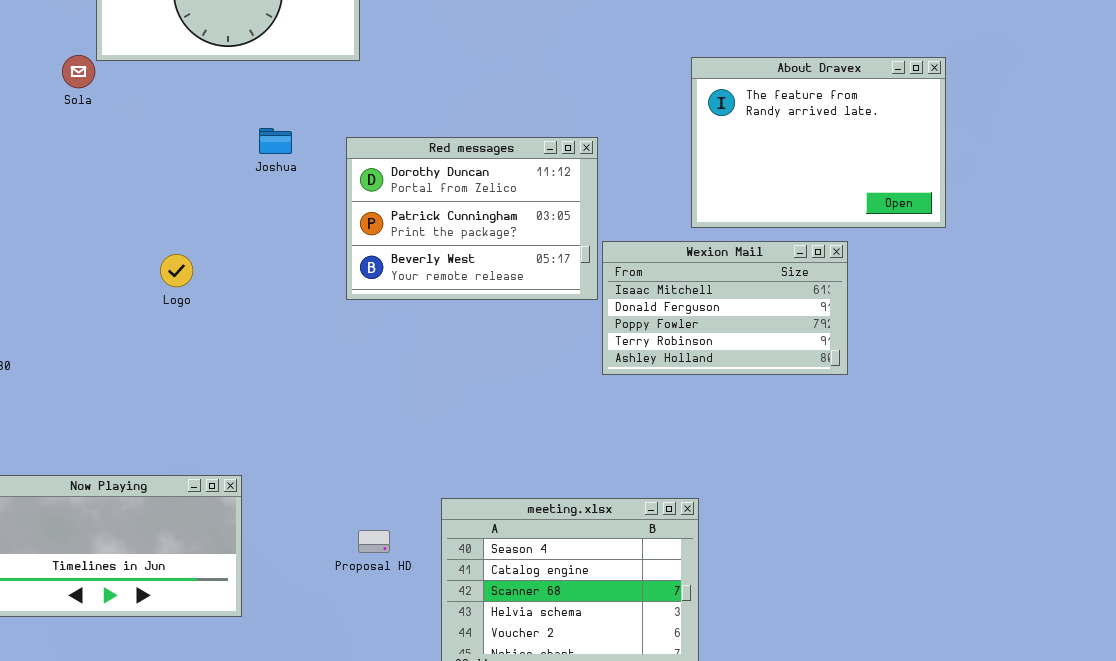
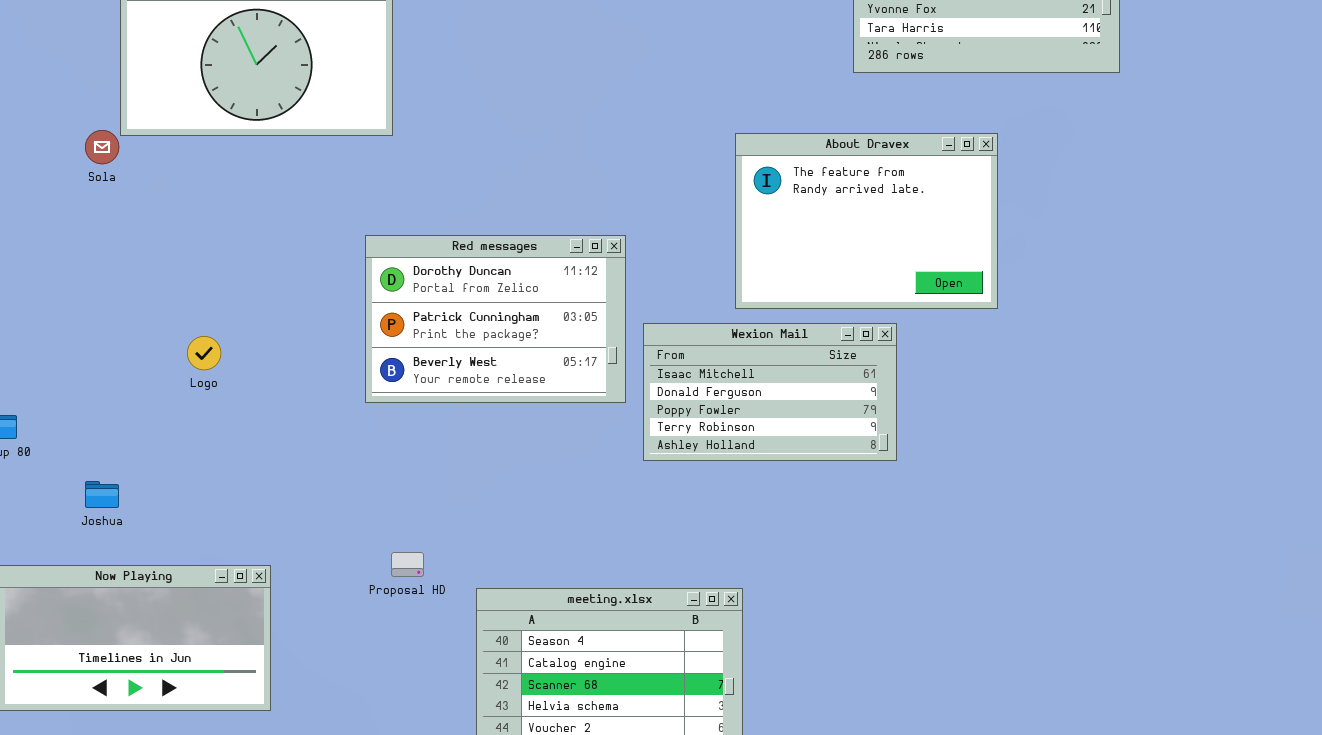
Joshua: [259,128,292,154] -> [85,481,119,508], moved
Red messages: [346,137,598,300] -> [365,235,626,403], moved
Proposal HD: [358,530,390,553] -> [391,552,424,577], moved

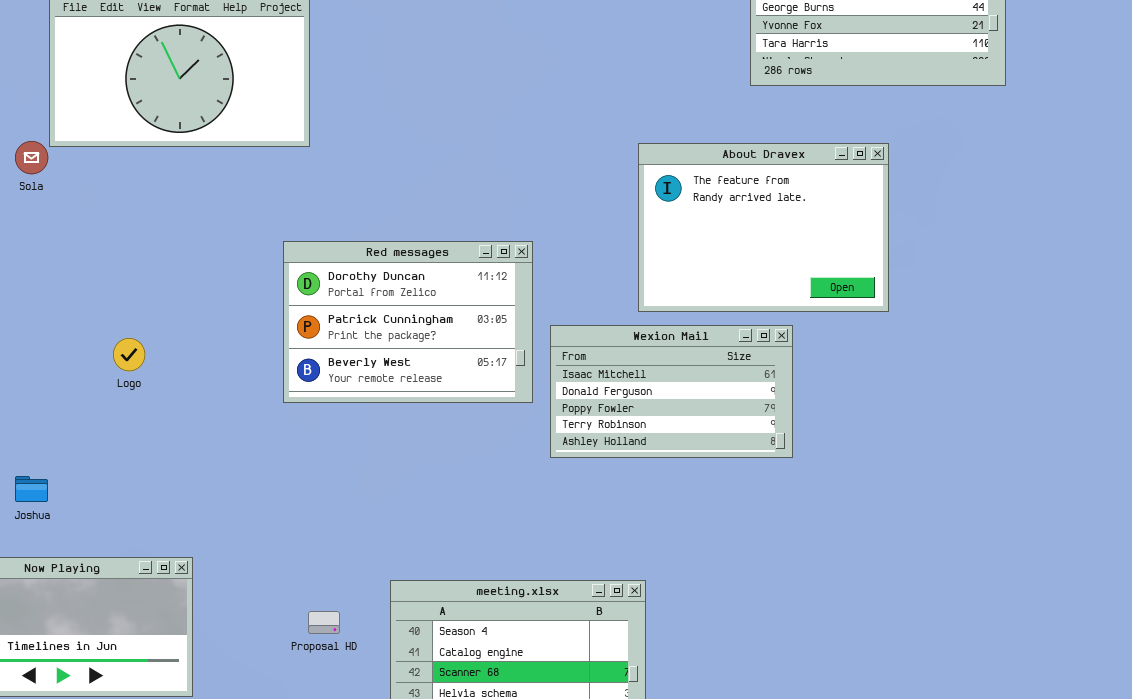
Proposal HD: [391,552,424,577] -> [308,611,340,634], moved

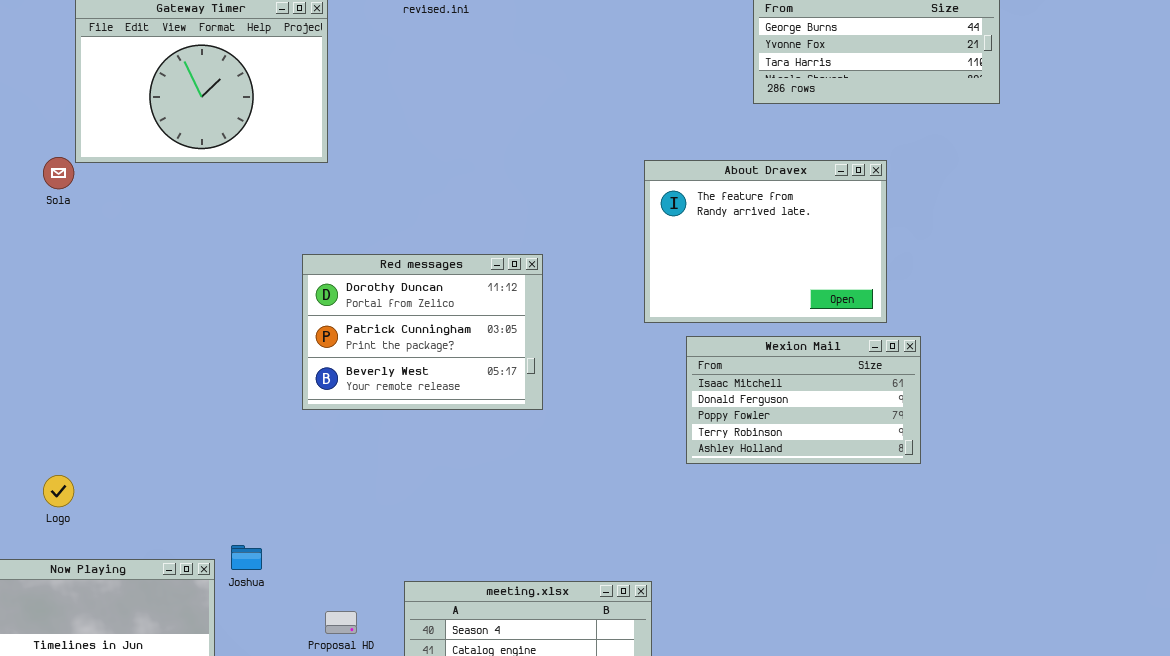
Wexion Mail: [550,325,793,458] -> [686,336,921,464], moved
Logo: [113,338,145,371] -> [43,475,74,507], moved
Joshua: [15,476,48,502] -> [231,545,262,570], moved

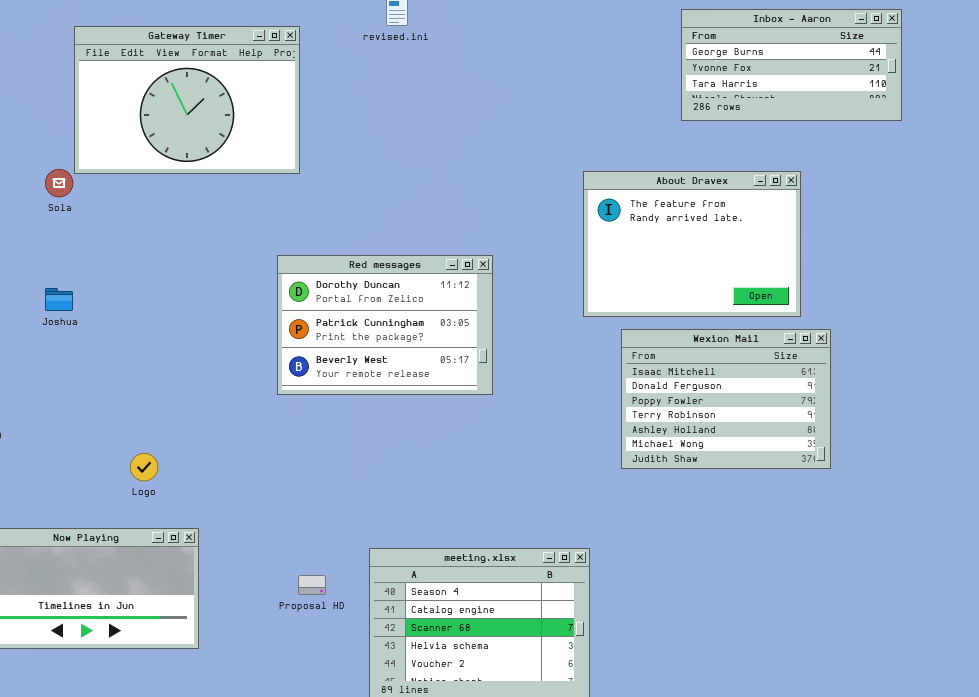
Wexion Mail: [686,336,921,464] -> [621,329,831,469], resized
Logo: [43,475,74,507] -> [130,453,158,481], moved
Joshua: [231,545,262,570] -> [45,288,73,311], moved

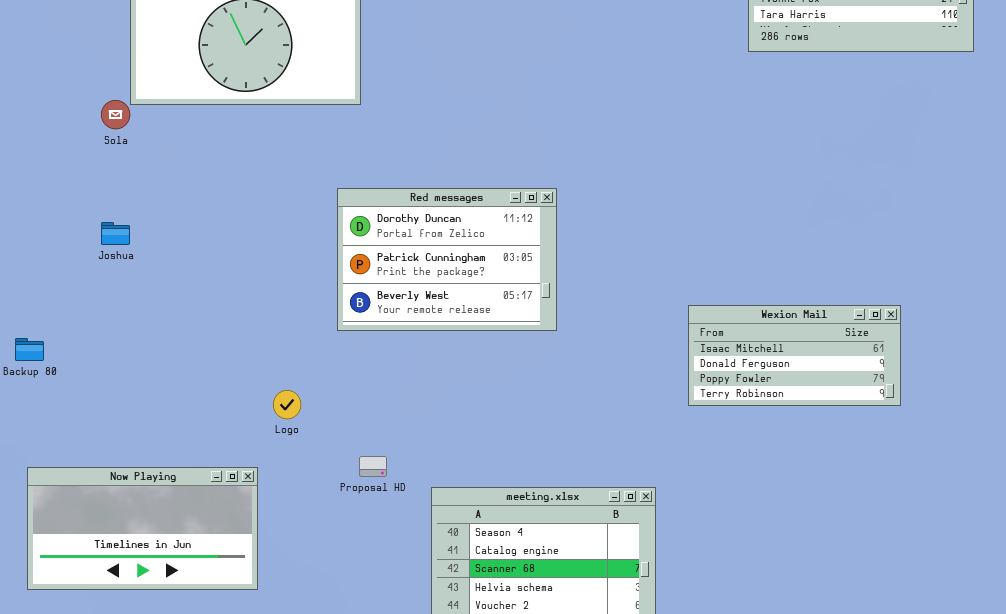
About Dravex: [583,171,801,317] -> none, closed
Wexion Mail: [621,329,831,469] -> [688,305,901,406], resized
Logo: [130,453,158,481] -> [273,390,301,419], moved
Proposal HD: [298,575,326,595] -> [359,456,387,477], moved

